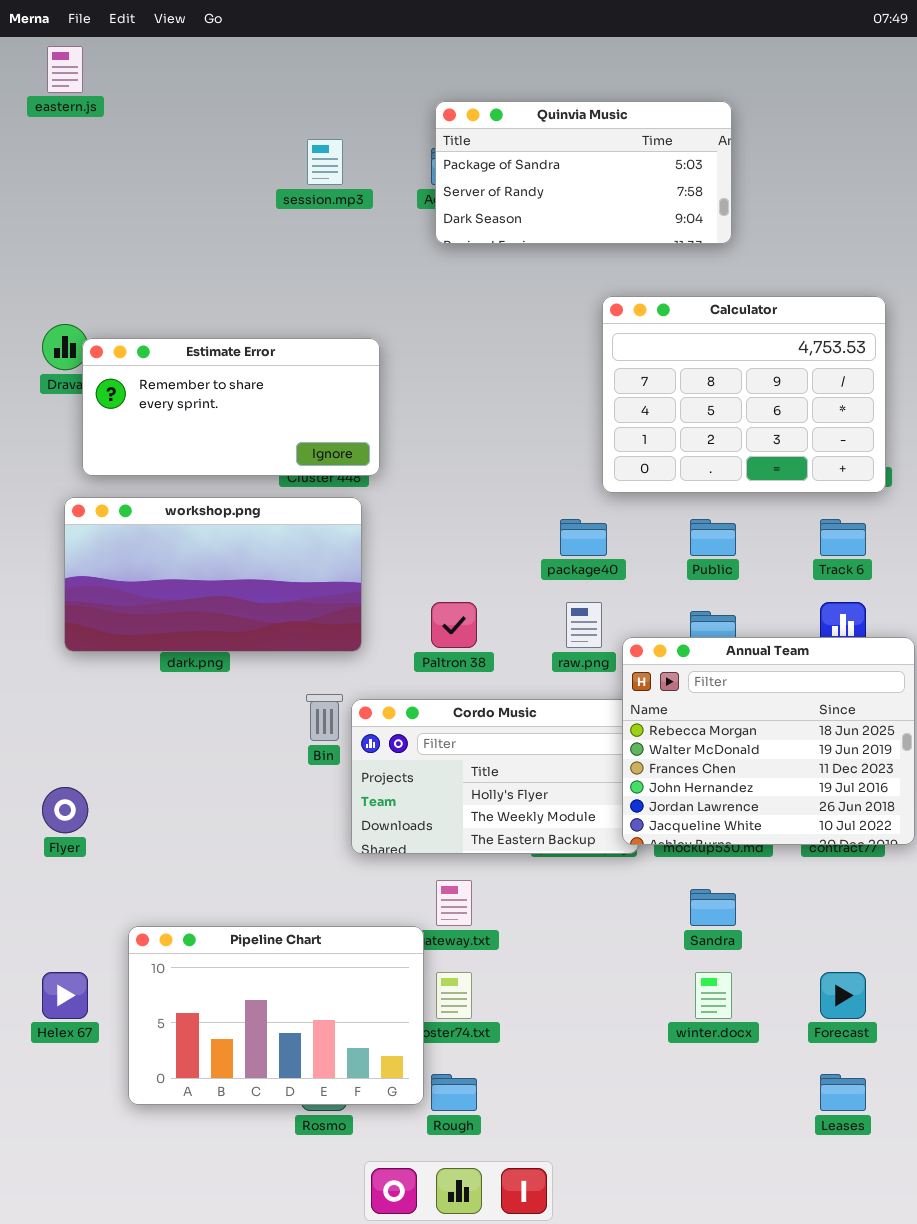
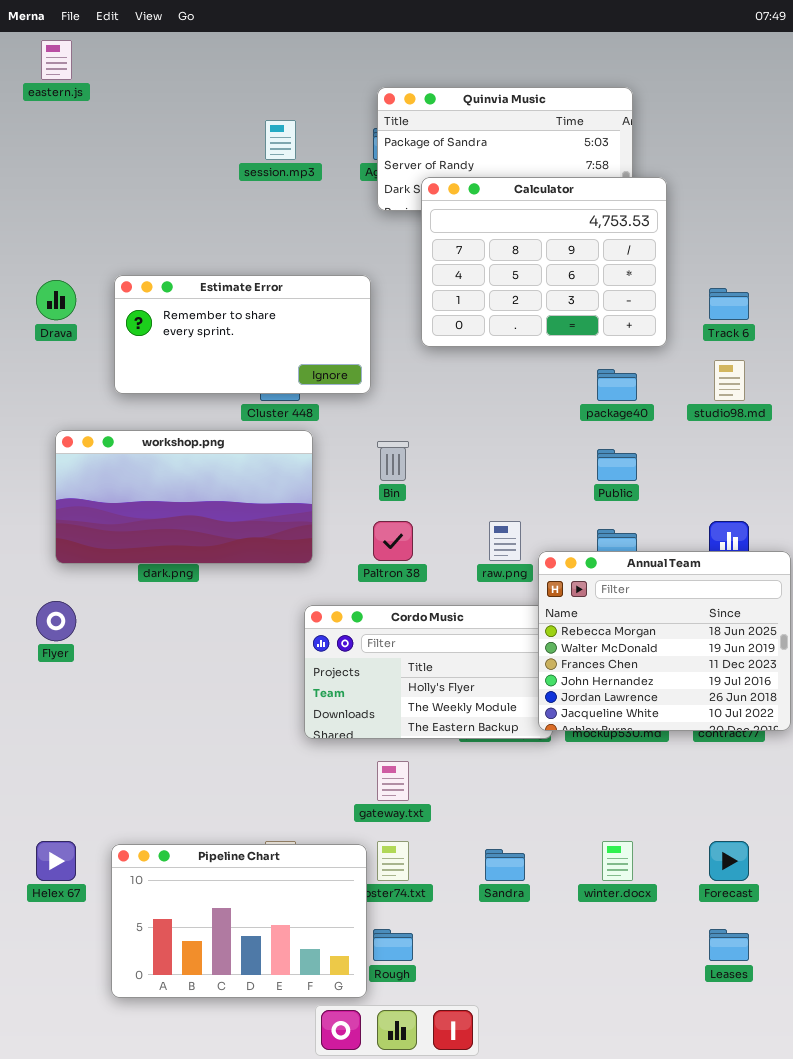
Calculator: [602,296,886,493] -> [421,177,667,347], moved
Estimate Error: [82,338,380,476] -> [114,275,371,394], moved
package40: [560,519,607,556] -> [597,369,637,401], moved
Track 6: [820,519,866,556] -> [709,288,749,320], moved
Bin: [306,694,343,741] -> [377,441,409,481], moved
Flyer: [42,787,88,833] -> [36,601,76,641], moved
Sandra: [690,889,736,926] -> [485,849,525,881], moved
Pipeline Chart: [128,926,424,1105] -> [111,844,367,998], moved

